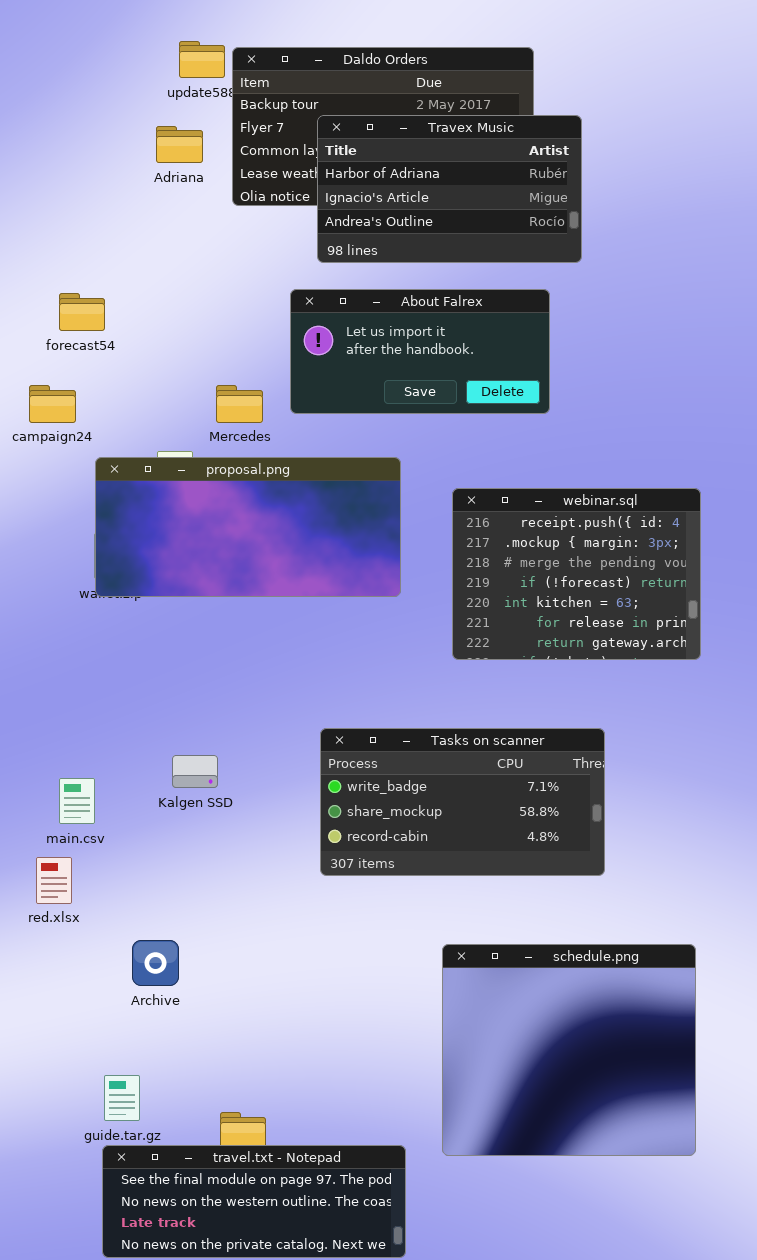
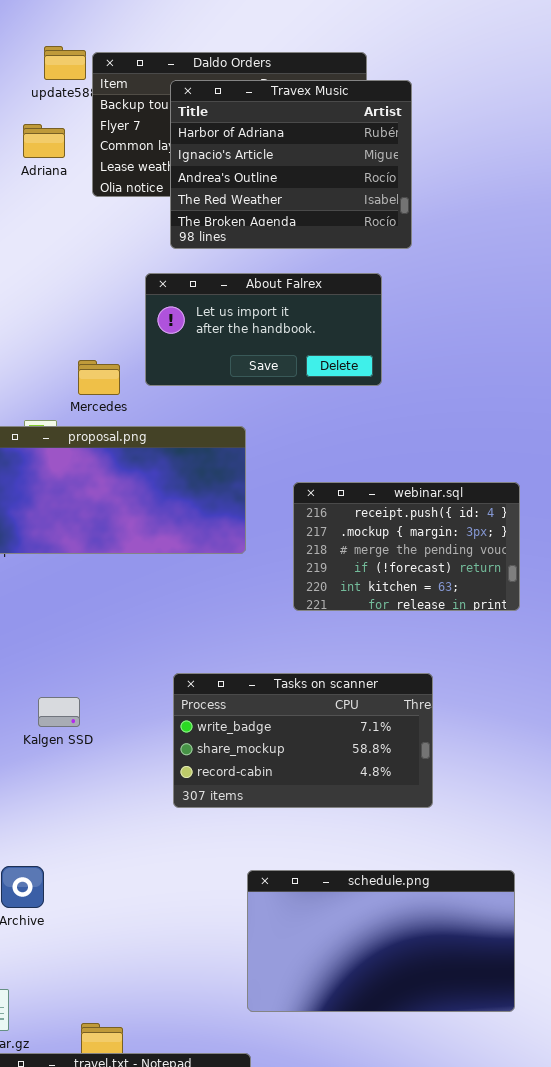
Travex Music: [317,115,582,263] -> [170,80,412,249], resized
webinar.sql: [452,488,701,660] -> [293,482,520,611], resized
schedule.png: [442,944,696,1156] -> [247,870,515,1012], resized

